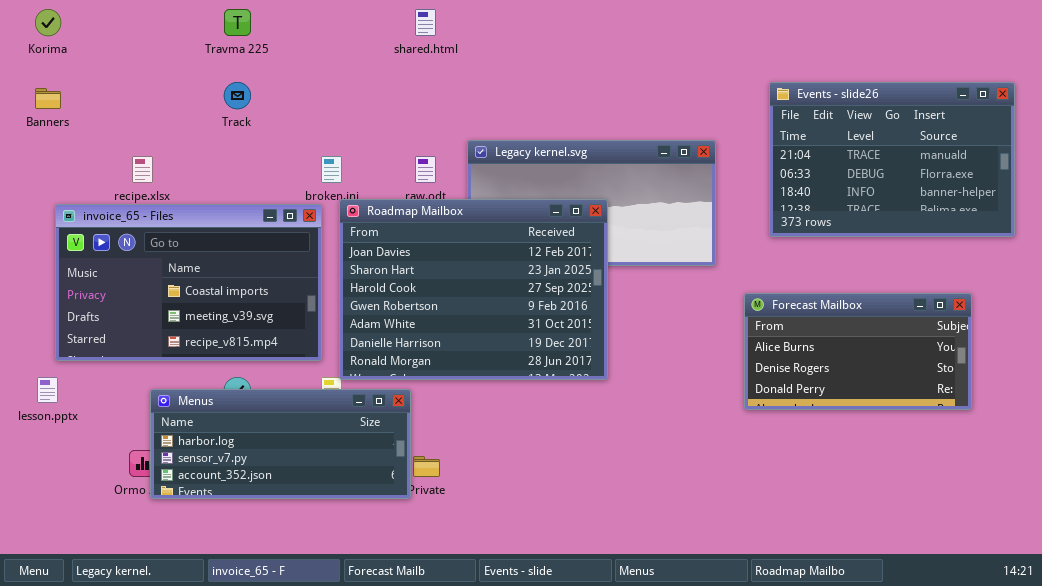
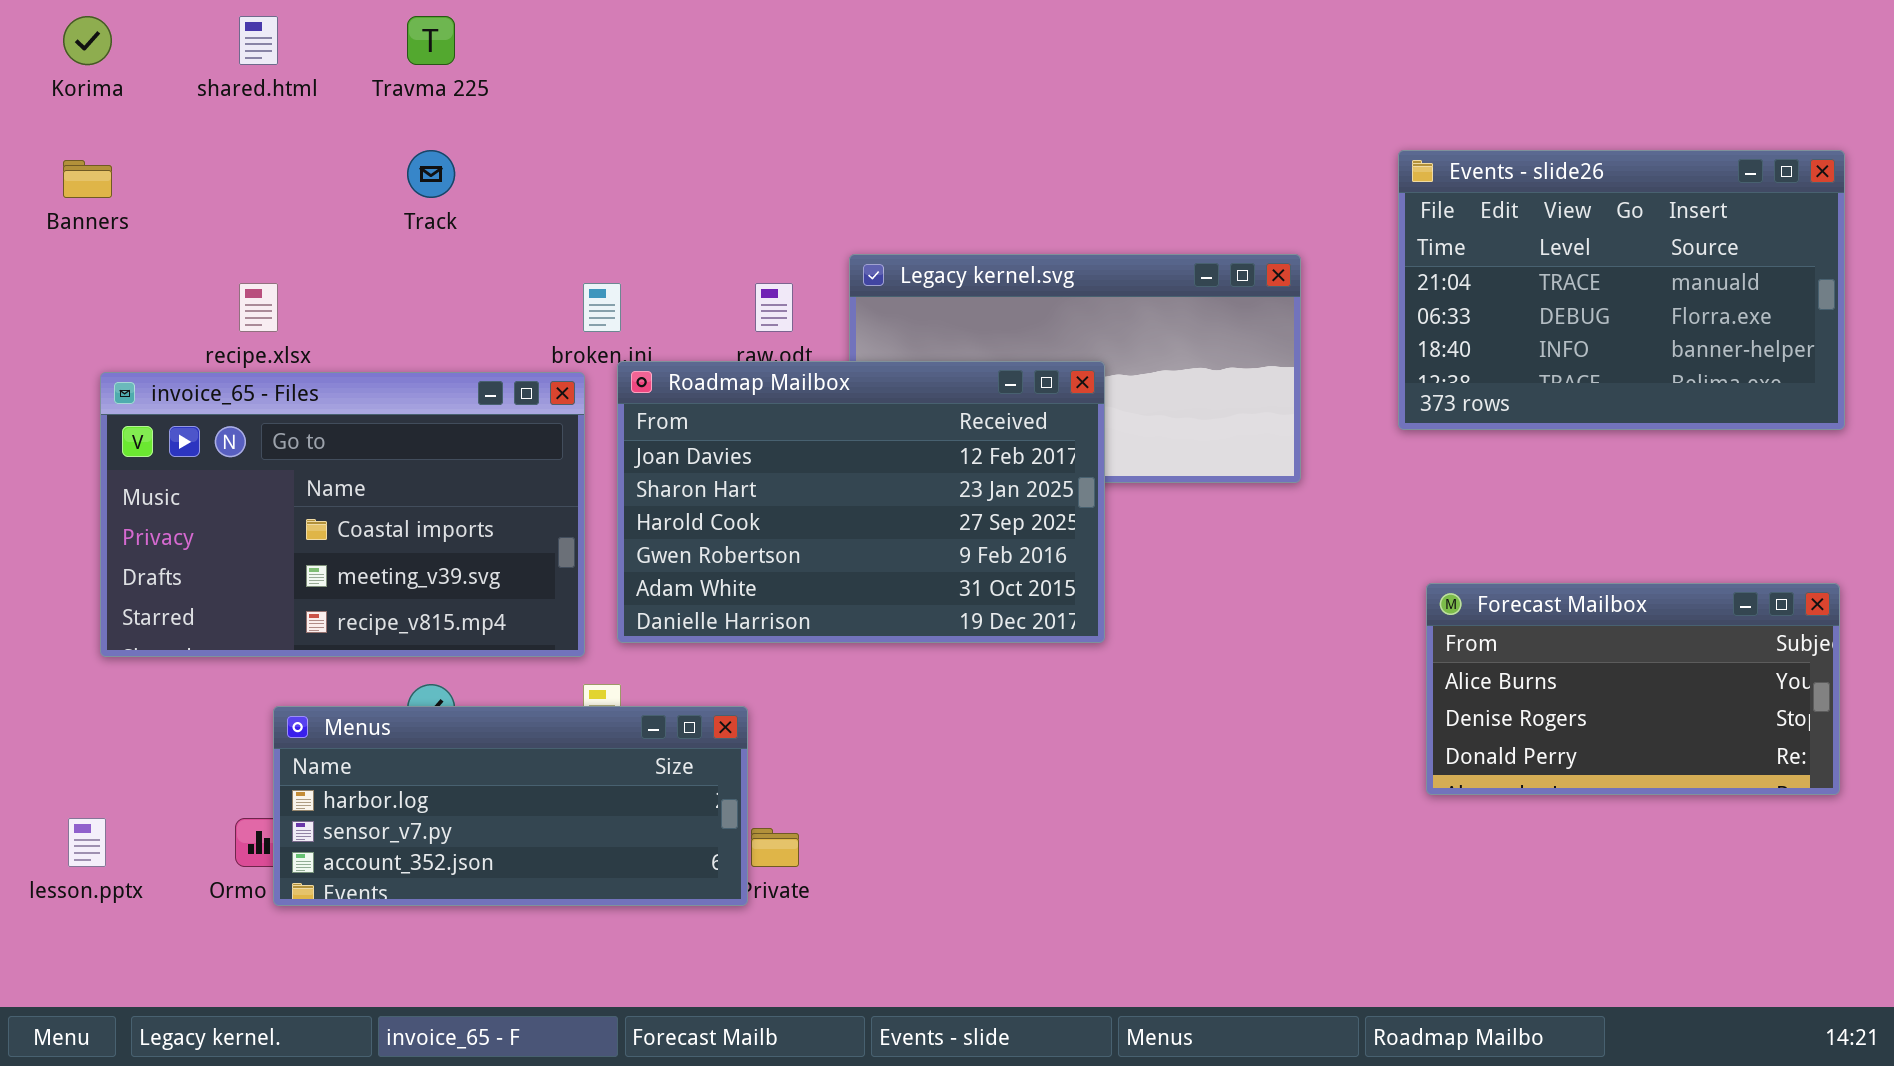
shared.html: [415,9,436,36] -> [239,16,278,65], moved
Roadmap Mailbox: [339,199,608,380] -> [617,361,1105,643], resized
Forecast Mailbox: [744,293,972,410] -> [1426,583,1840,795], moved
lesson.pptx: [37,377,58,403] -> [68,818,106,867], moved

